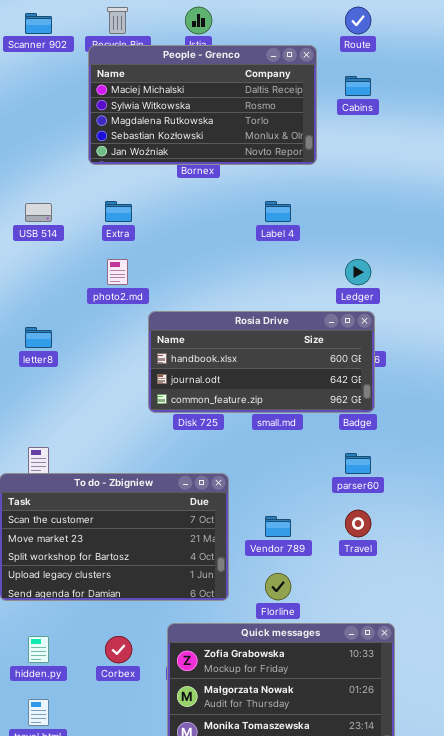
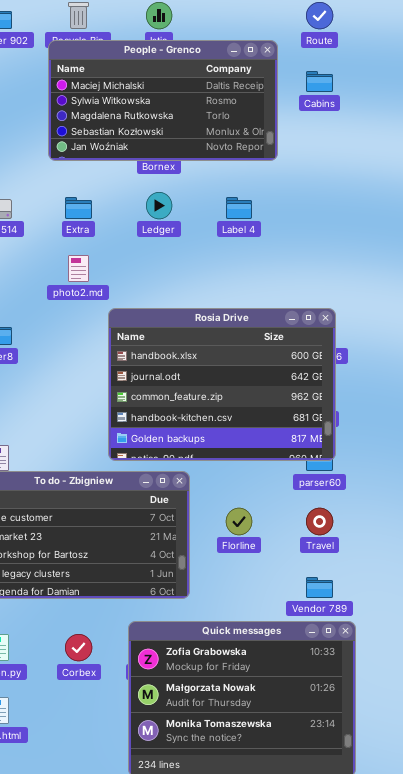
Ledger: [345,259,371,285] -> [146,192,172,219], moved
Rosia Drive: [148,311,375,413] -> [108,308,336,461], resized
Vendor 789: [265,516,291,537] -> [306,577,333,598], moved
Florline: [265,573,291,600] -> [226,508,252,535], moved

